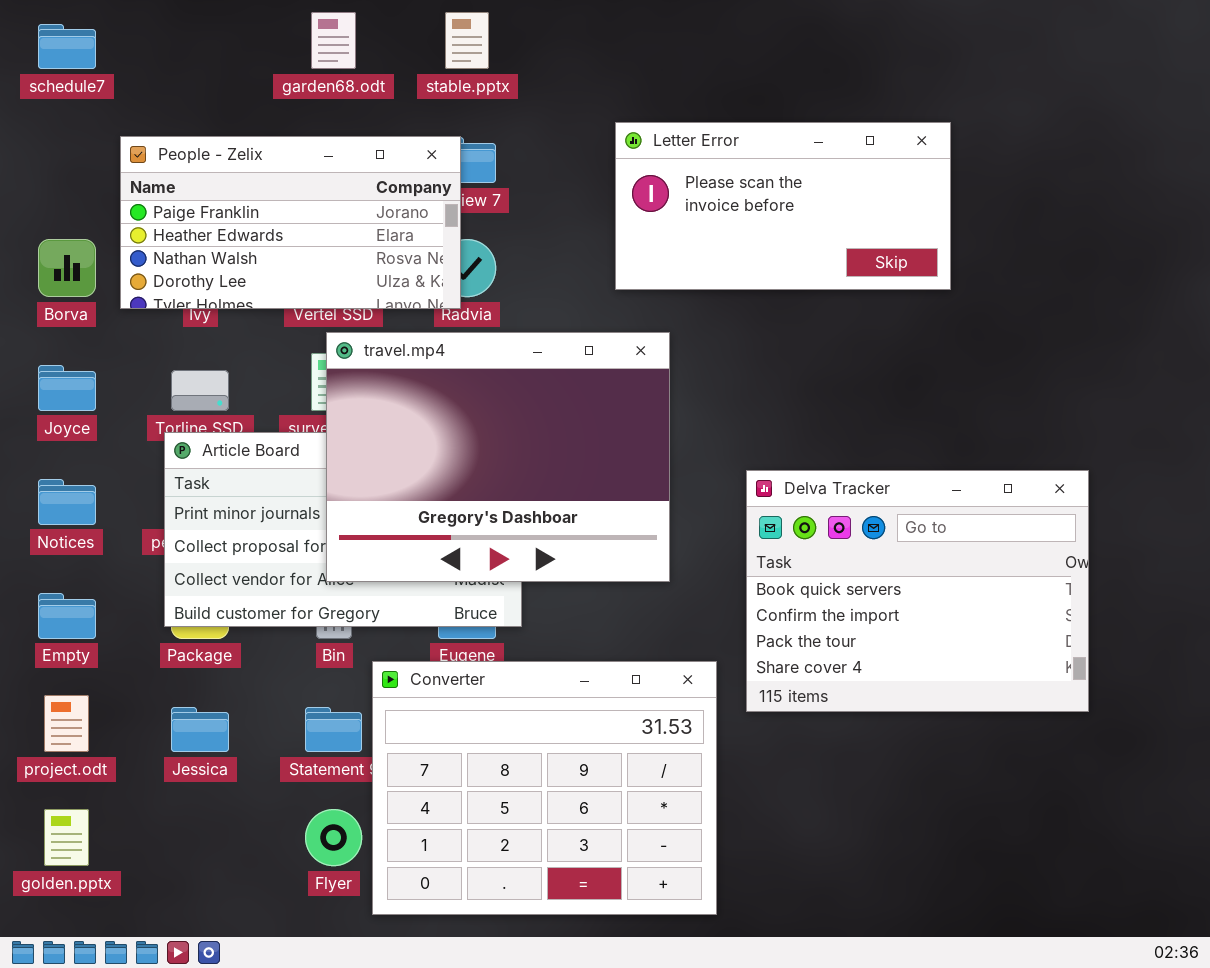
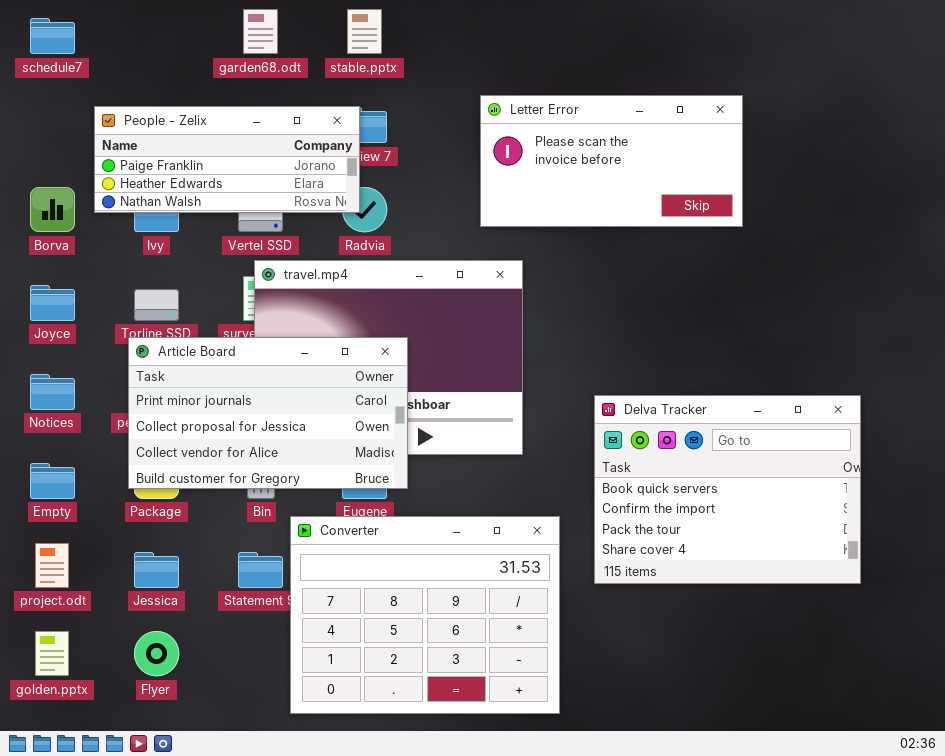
People - Zelix: [120,136,461,309] -> [94,106,360,213], resized
Article Board: [164,432,522,627] -> [128,337,408,489], raised
Delva Tracker: [746,470,1089,712] -> [594,395,861,584], moved
Flyer: [305,809,362,866] -> [134,631,179,676], moved

